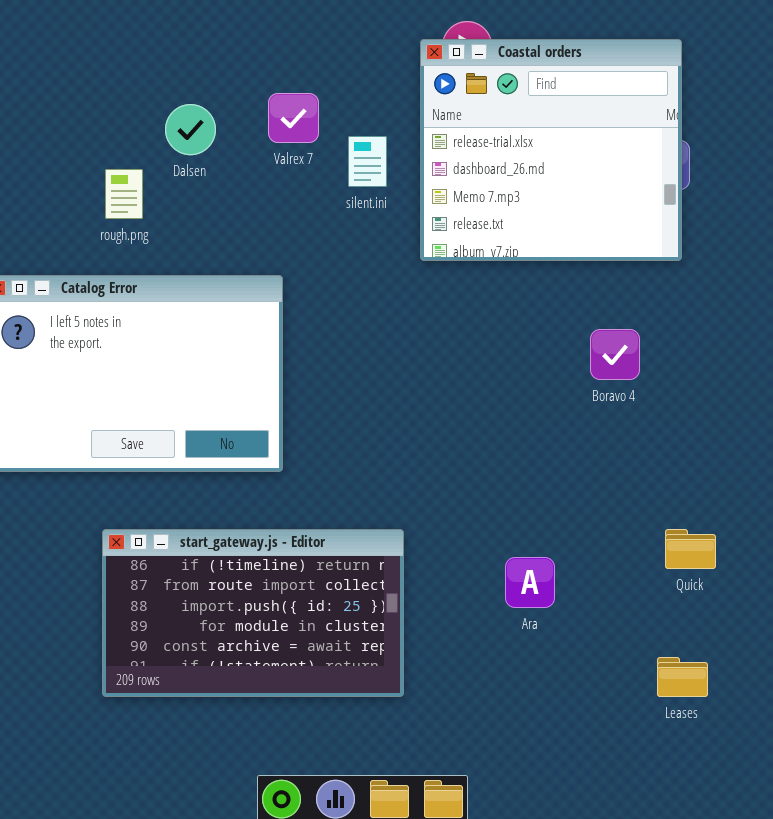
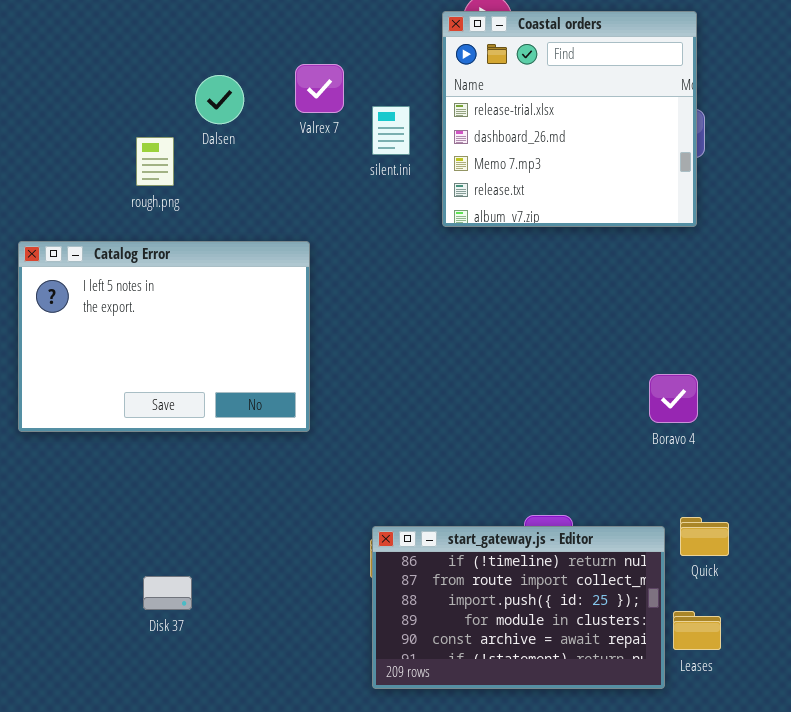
Boravo 4: [590,329,640,380] -> [649,374,698,423], moved
start_gateway.js - Editor: [102,529,404,697] -> [372,526,665,689], moved
Quick: [665,529,716,569] -> [680,517,729,556], moved

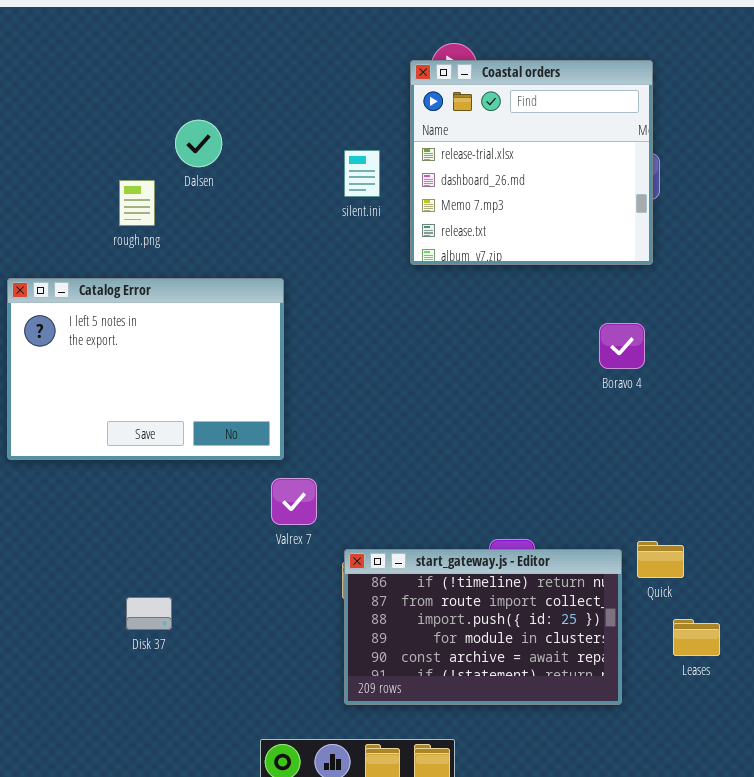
Valrex 7: [295,64,344,113] -> [271,478,317,525], moved
Boravo 4: [649,374,698,423] -> [599,323,645,369], moved
Leases: [673,611,721,650] -> [673,619,720,656], moved

